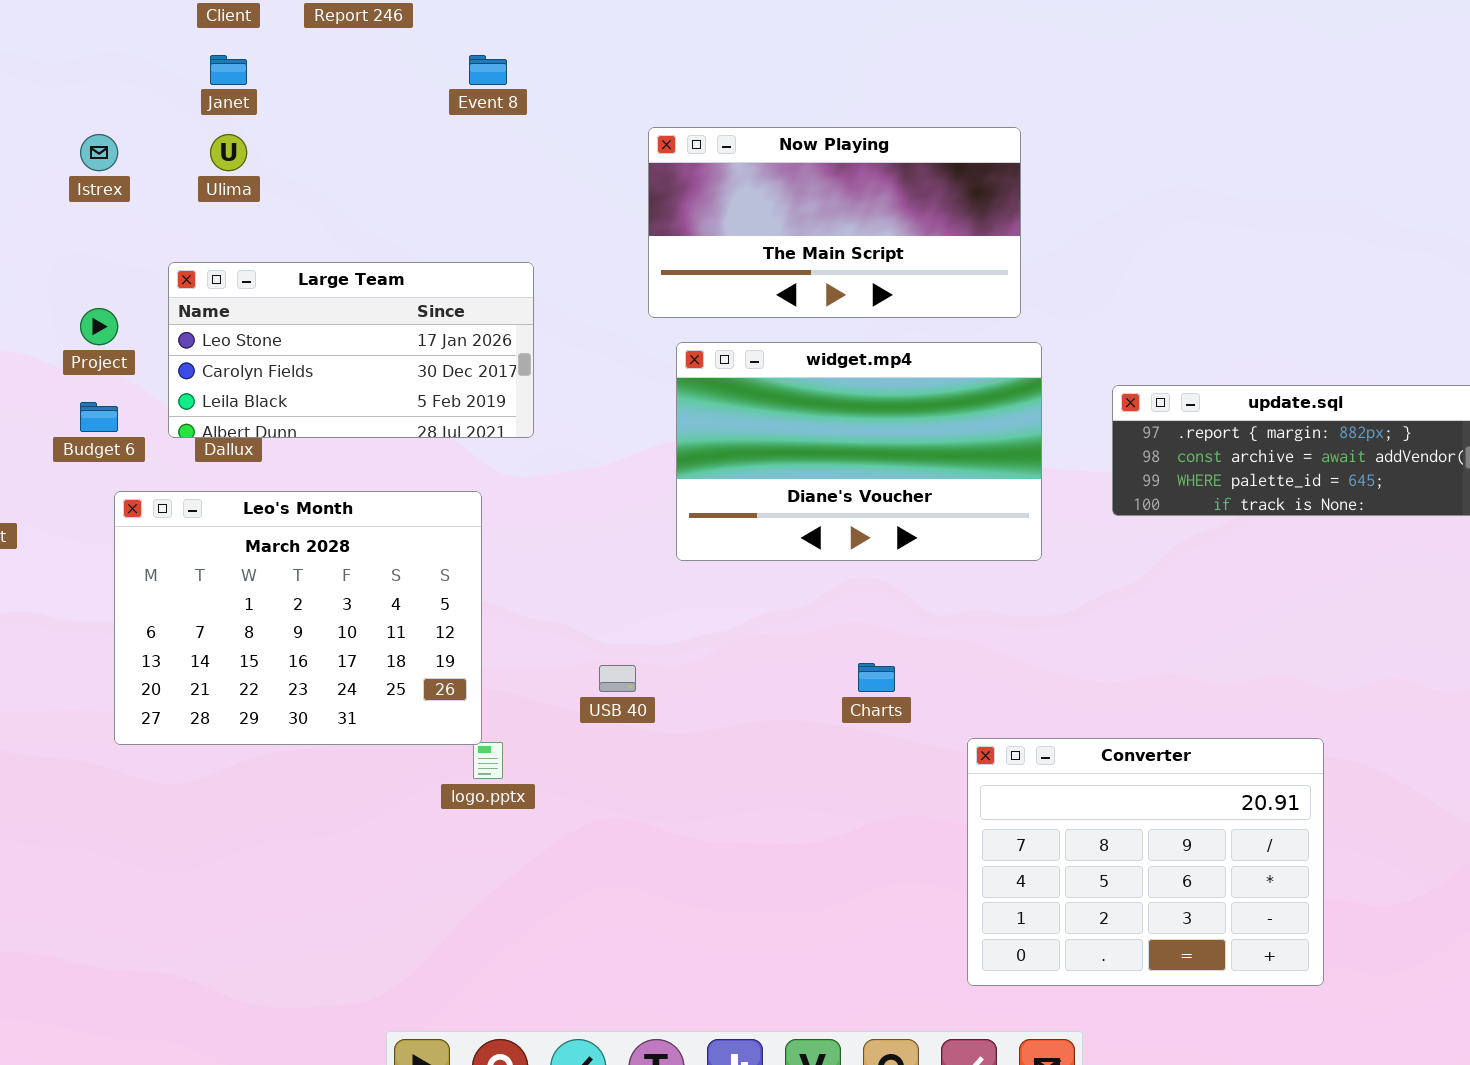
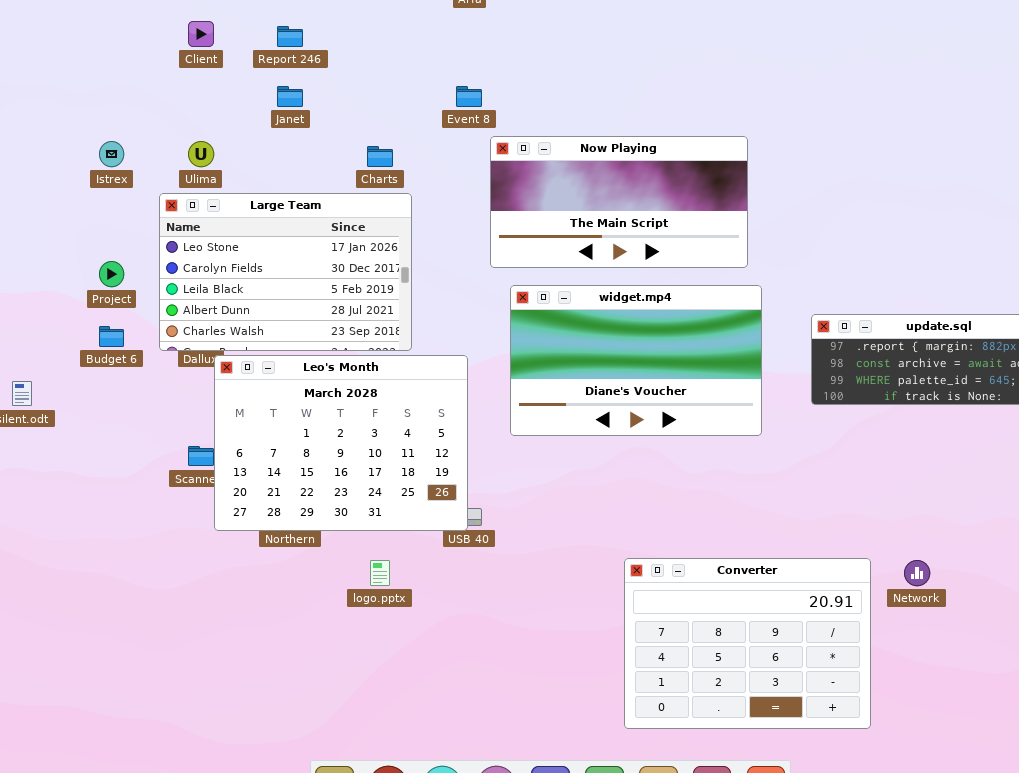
Janet: [210,55,247,85] -> [277,86,303,107], moved
Event 8: [469,55,507,85] -> [456,86,482,107], moved
Large Team: [168,262,534,438] -> [159,193,412,351], resized
Leo's Month: [114,491,482,745] -> [214,355,468,531], moved
Charts: [858,663,895,692] -> [367,146,393,167], moved
Converter: [967,738,1324,986] -> [624,558,871,729], moved

